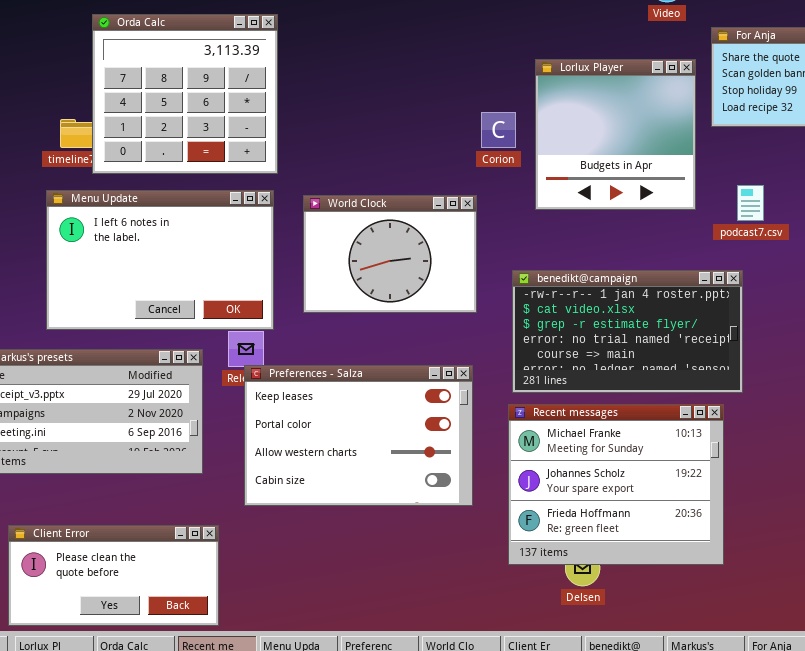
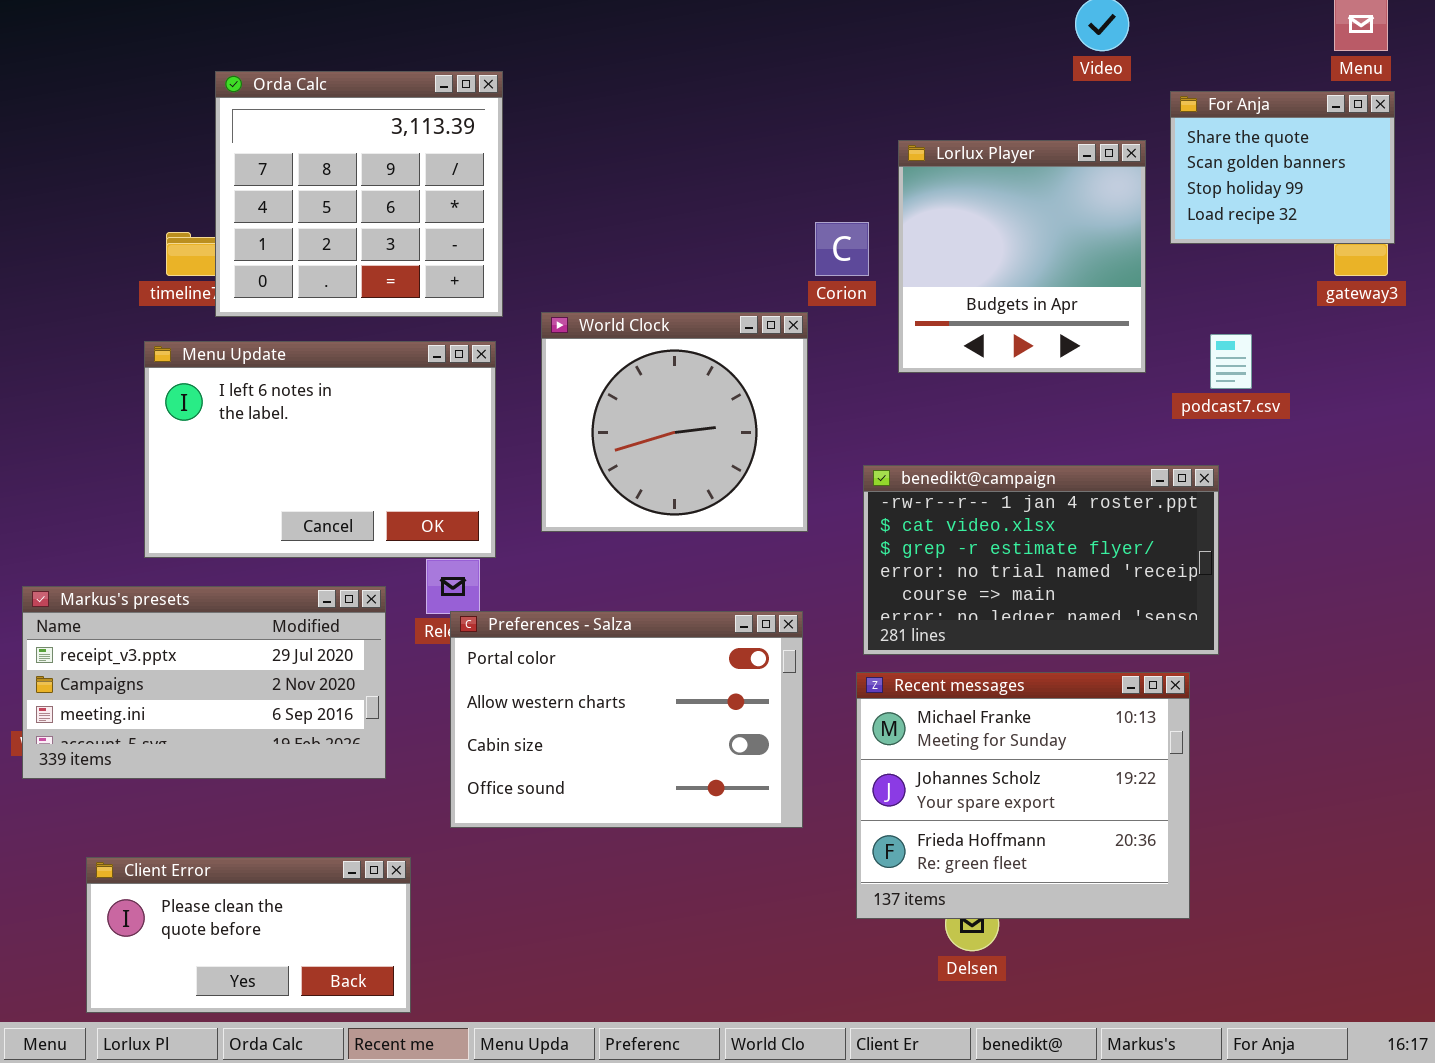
World Clock: [303,195,477,313] -> [541,312,808,532], resized
Preferences - Salza: [244,365,473,506] -> [450,611,803,828], scrolled down 1 row

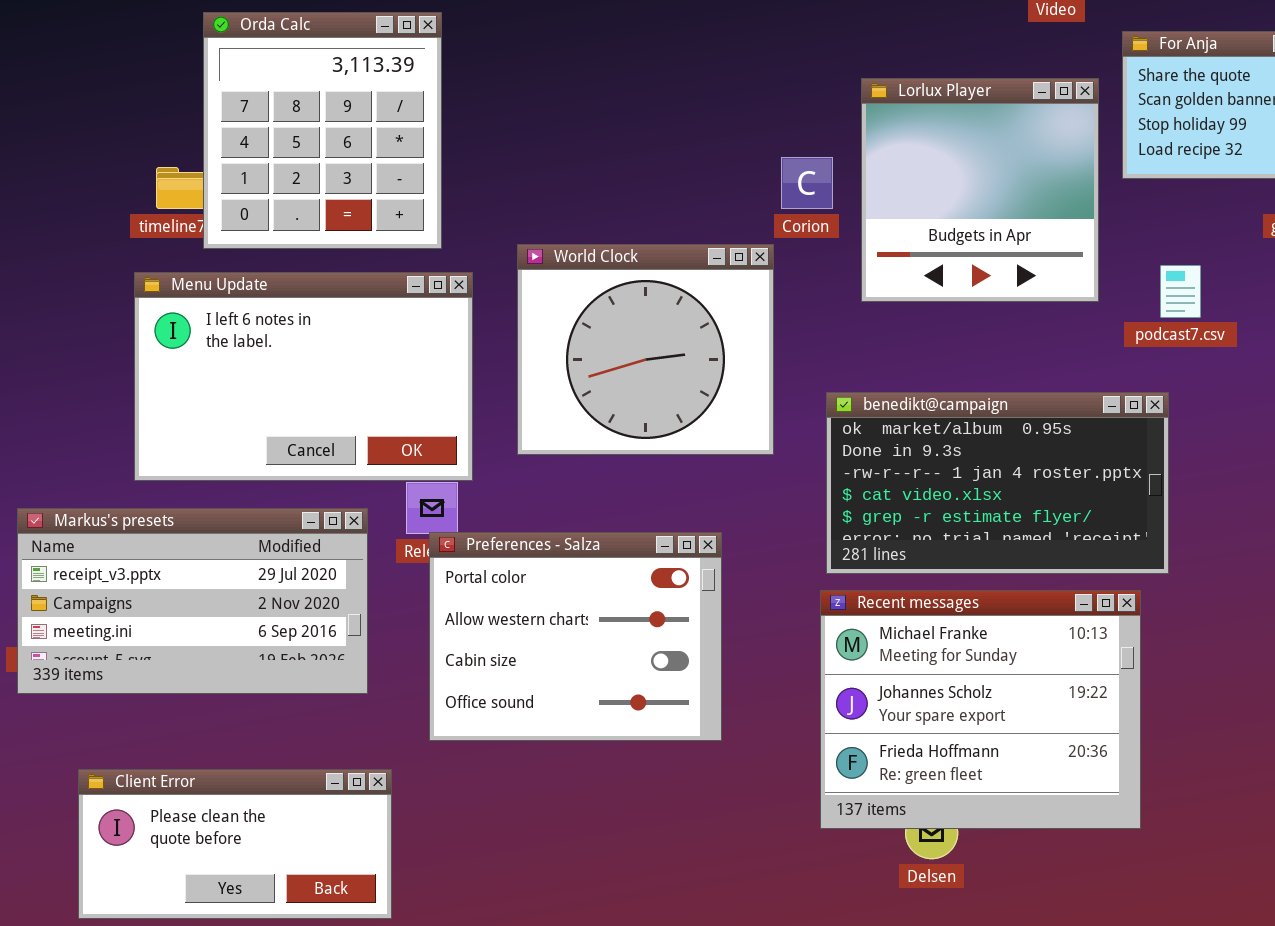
Orda Calc: [215,71,503,317] -> [203,12,442,249], resized
benedikt@campaign: [863,465,1219,655] -> [826,392,1169,574], scrolled up 2 rows
Preferences - Salza: [450,611,803,828] -> [429,532,722,741], resized

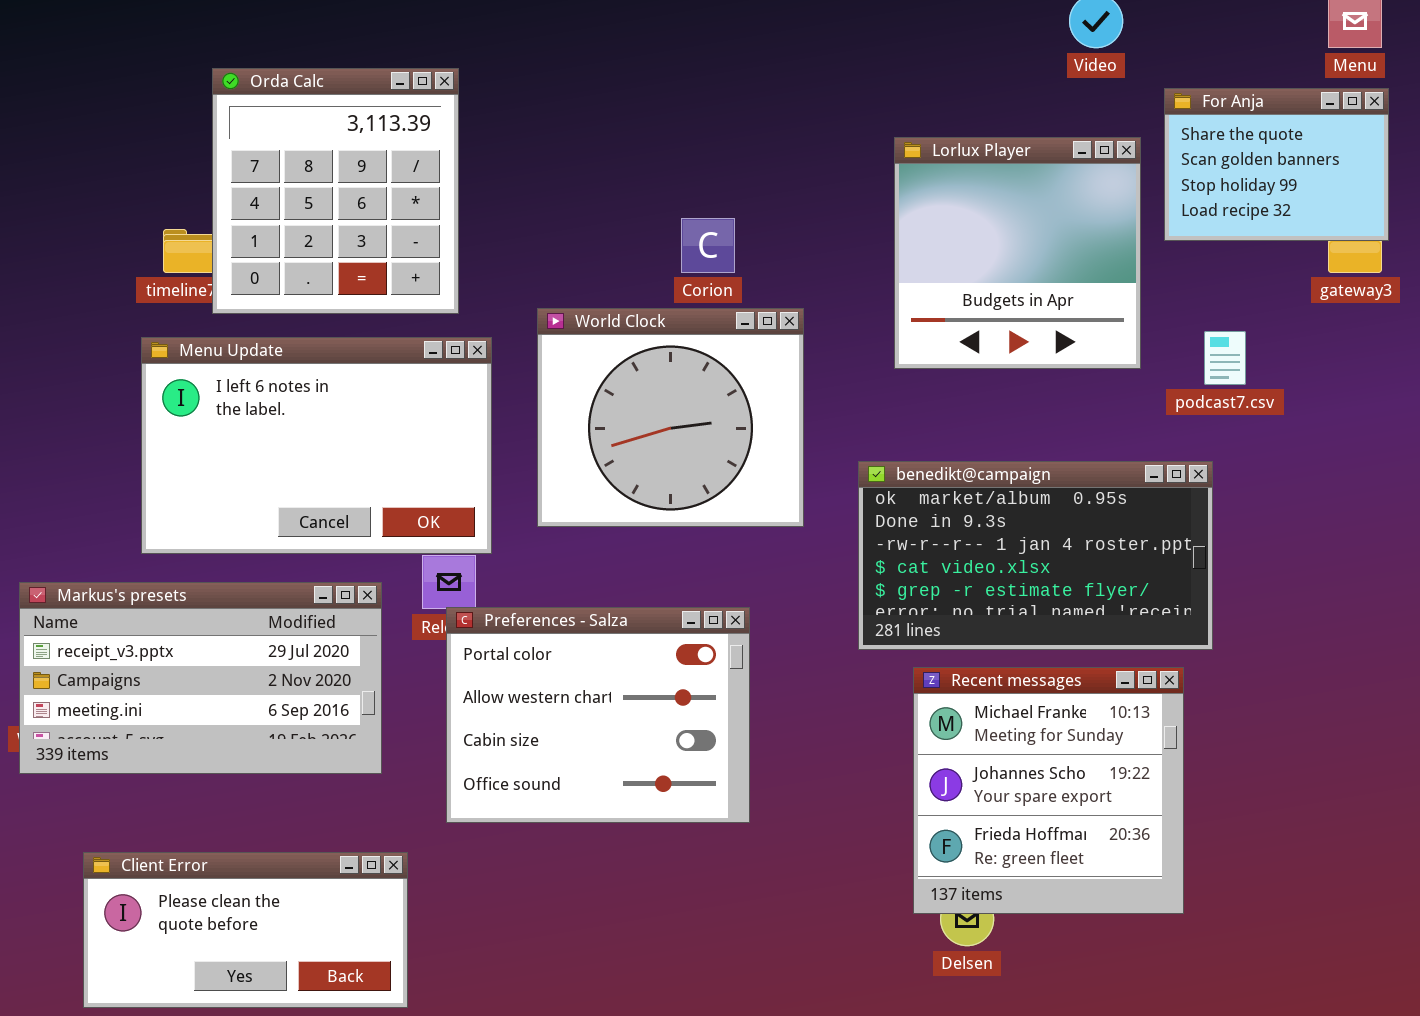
Corion: [781,157,833,209] -> [681,218,735,273], moved
Recent messages: [820,590,1141,829] -> [913,667,1184,914], resized

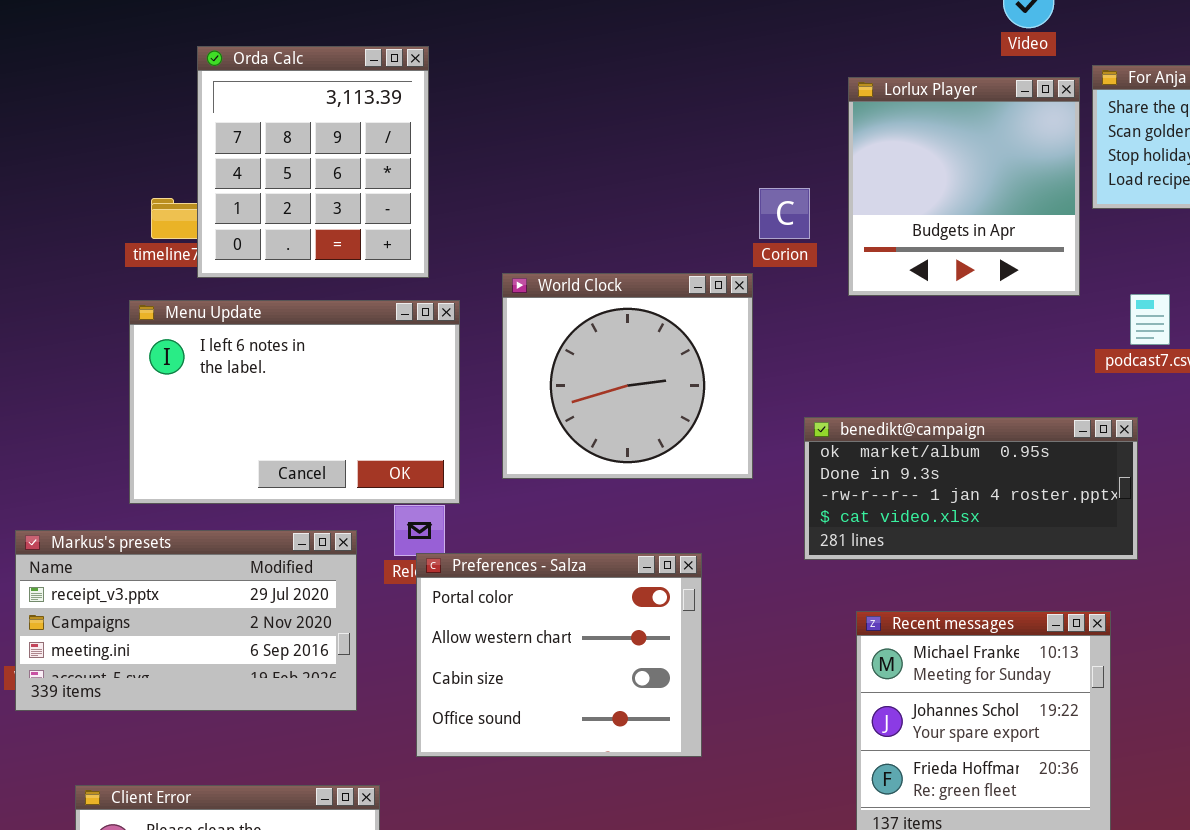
Lorlux Player: [894,137,1141,369] -> [848,77,1080,296], moved
Corion: [681,218,735,273] -> [759,188,810,239], moved
benedikt@campaign: [858,461,1213,650] -> [804,417,1138,560], resized

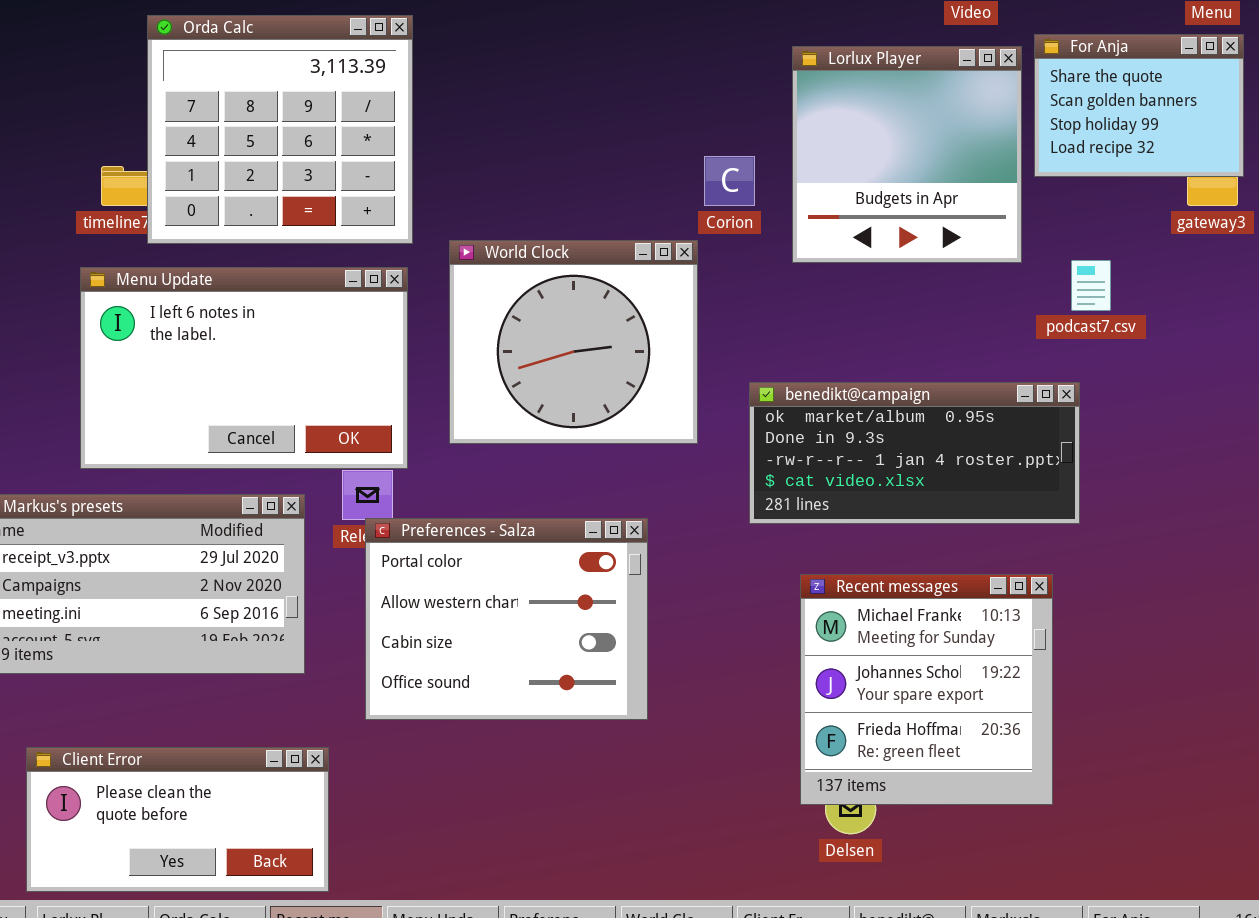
Orda Calc: [197,46,429,278] -> [147,15,413,244], resized

